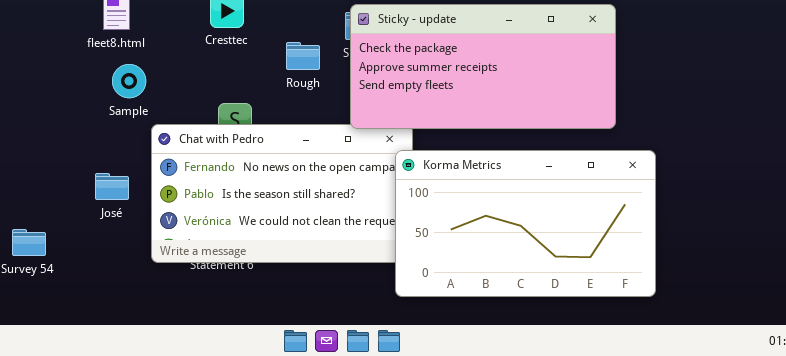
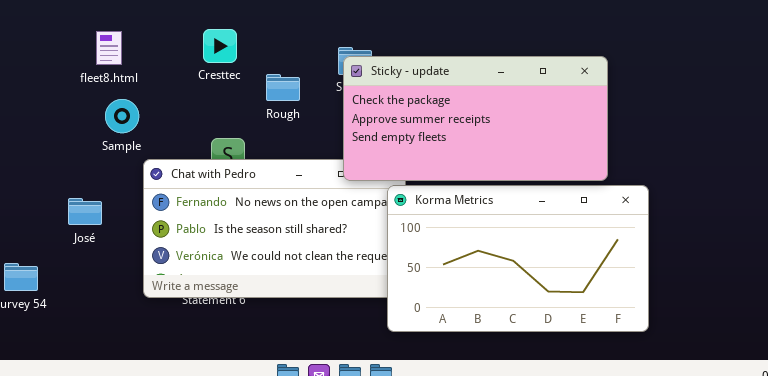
Sticky - update: [350,4,616,129] -> [343,56,608,181], moved
Rough: [286,42,320,70] -> [266,74,300,101], moved
José: [95,173,129,200] -> [68,198,102,225], moved

